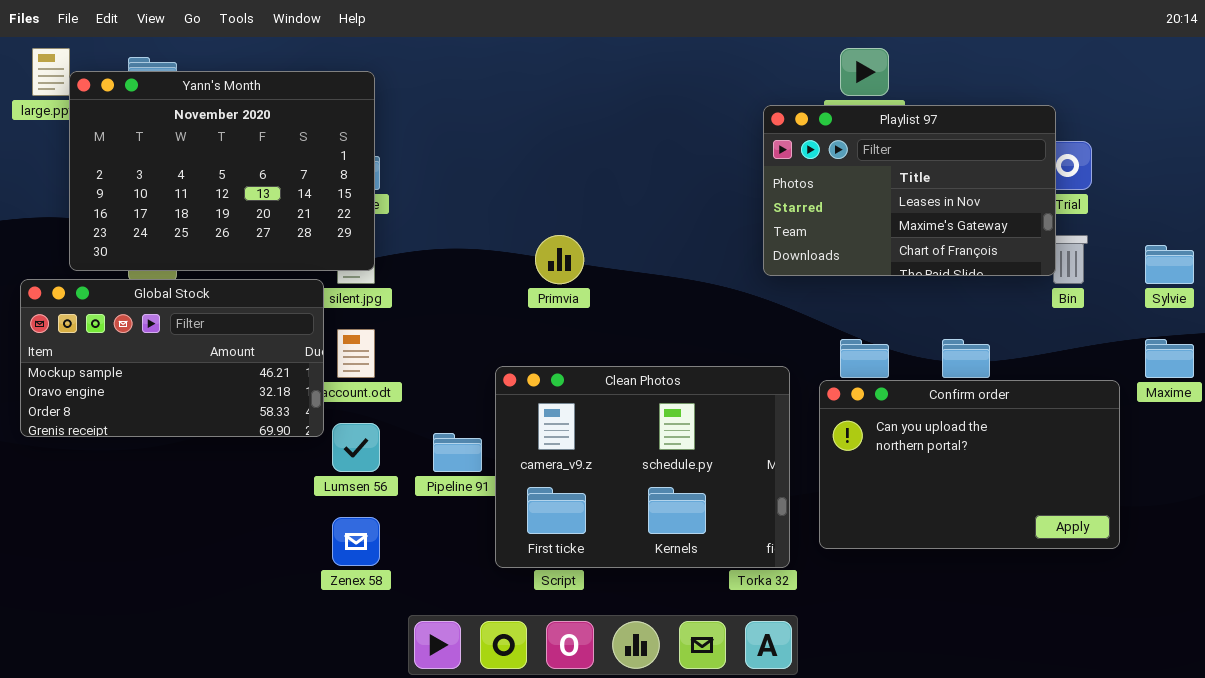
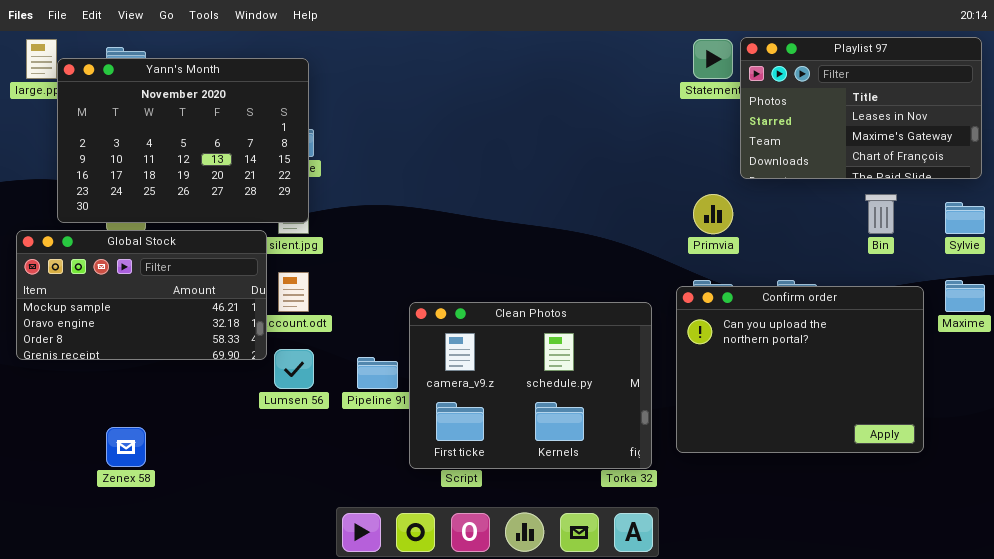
Playlist 97: [763,105,1056,276] -> [740,37,982,179], moved
Primvia: [535,235,584,284] -> [693,194,733,234], moved
Confirm order: [819,380,1120,549] -> [676,286,924,453], resized
Zenex 58: [332,517,380,566] -> [106,427,146,467], moved

